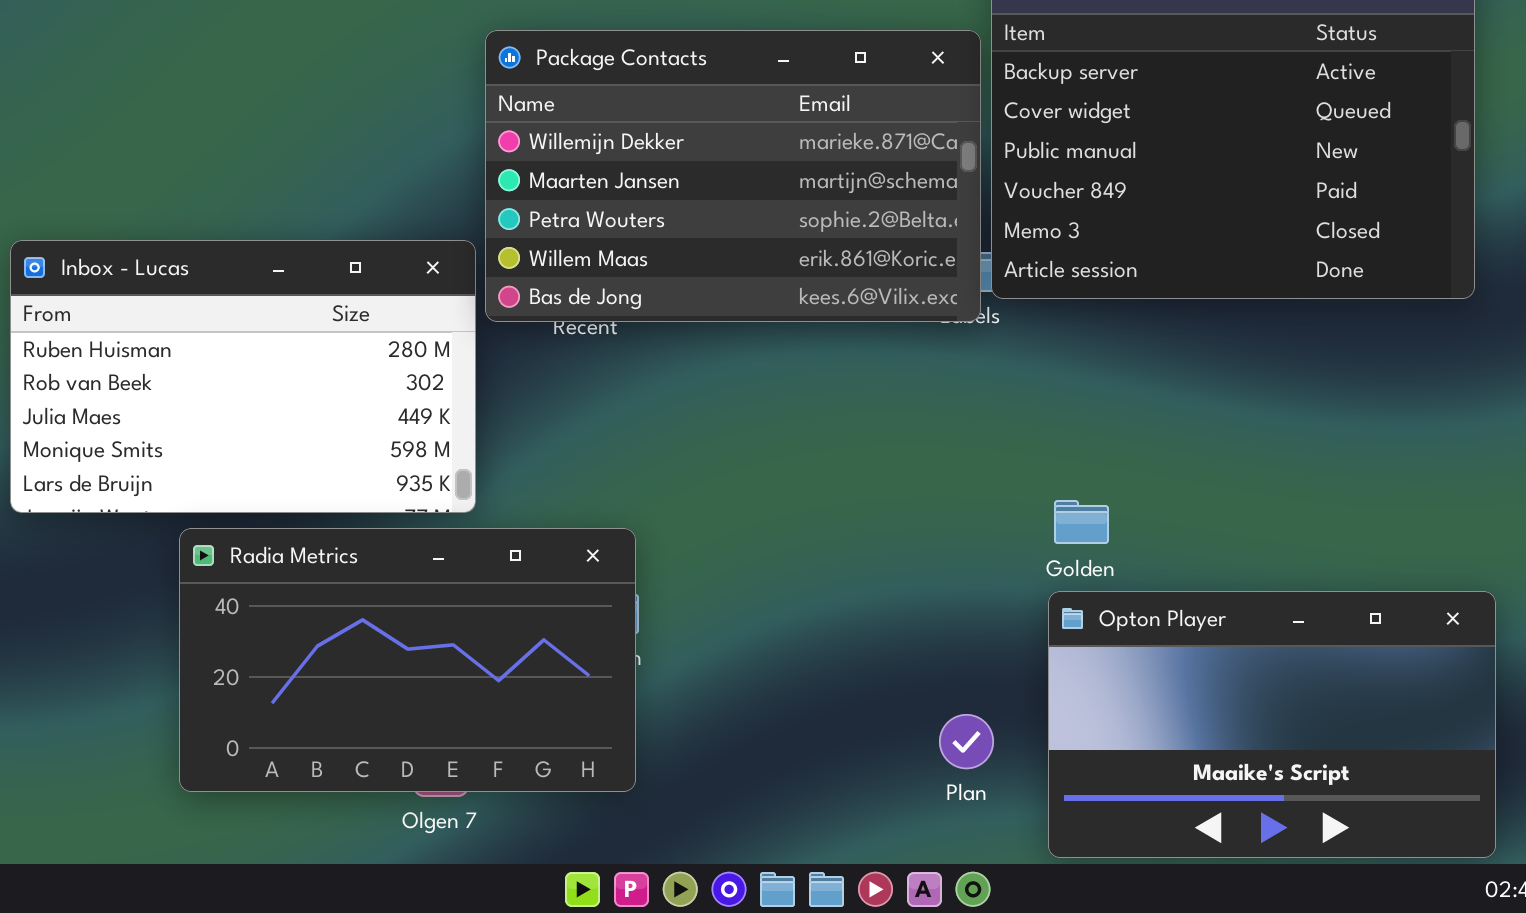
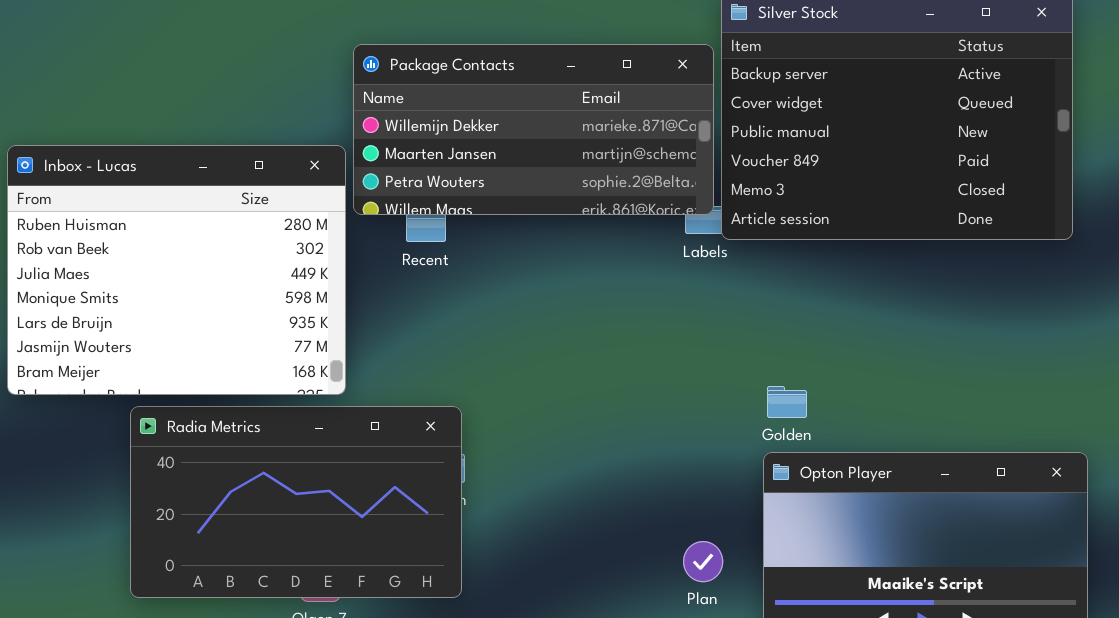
Package Contacts: [485,30,981,322] -> [353,44,714,215], resized
Inbox - Lucas: [10,240,476,513] -> [7,145,346,395], resized

